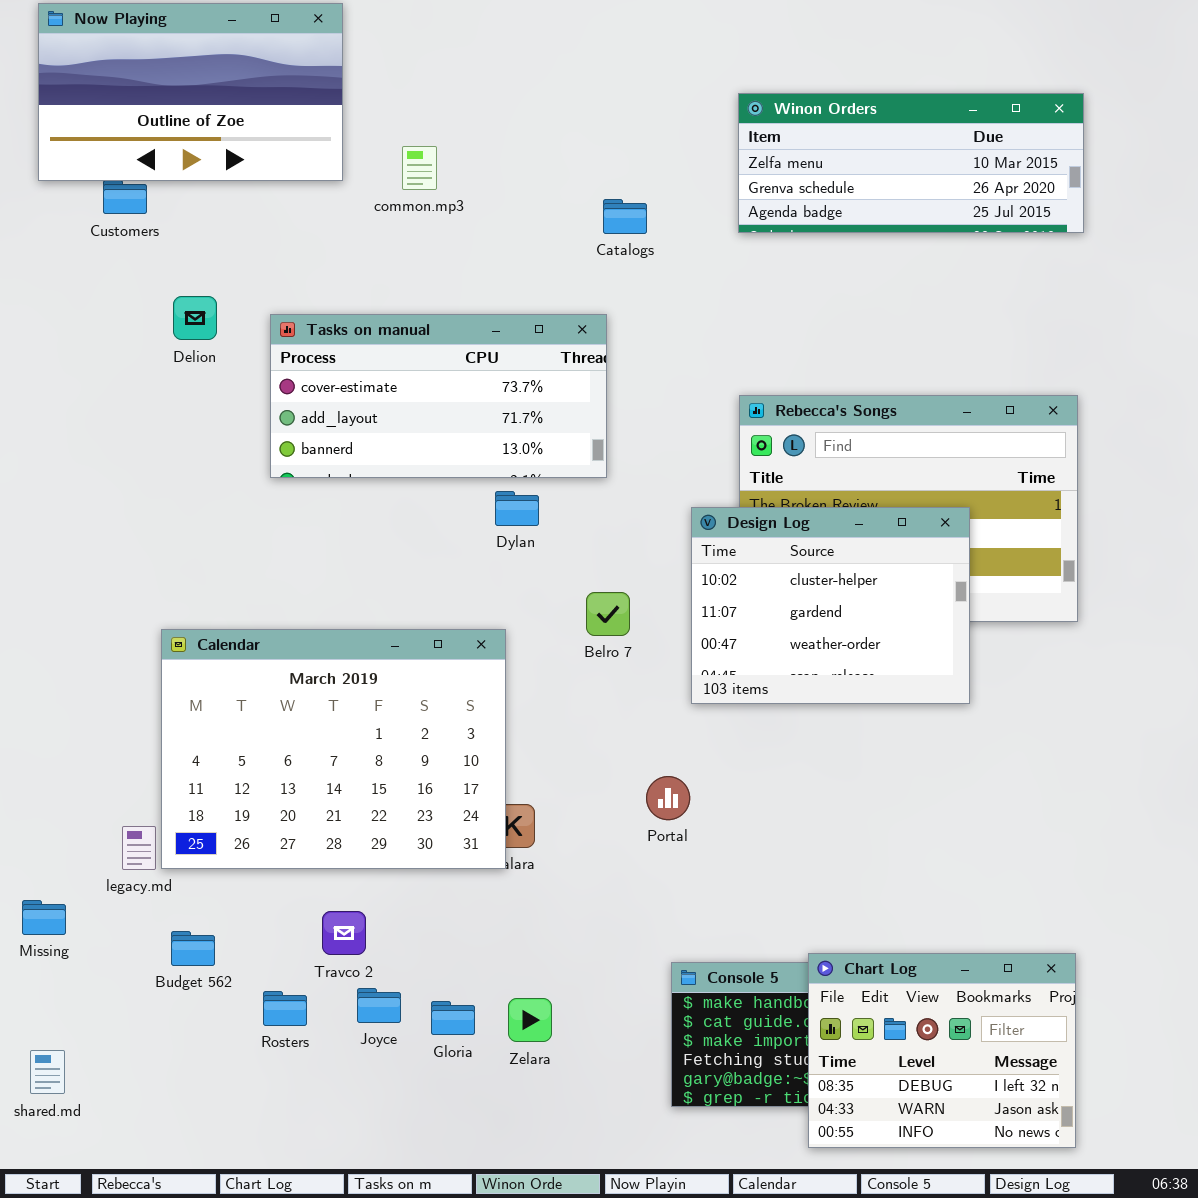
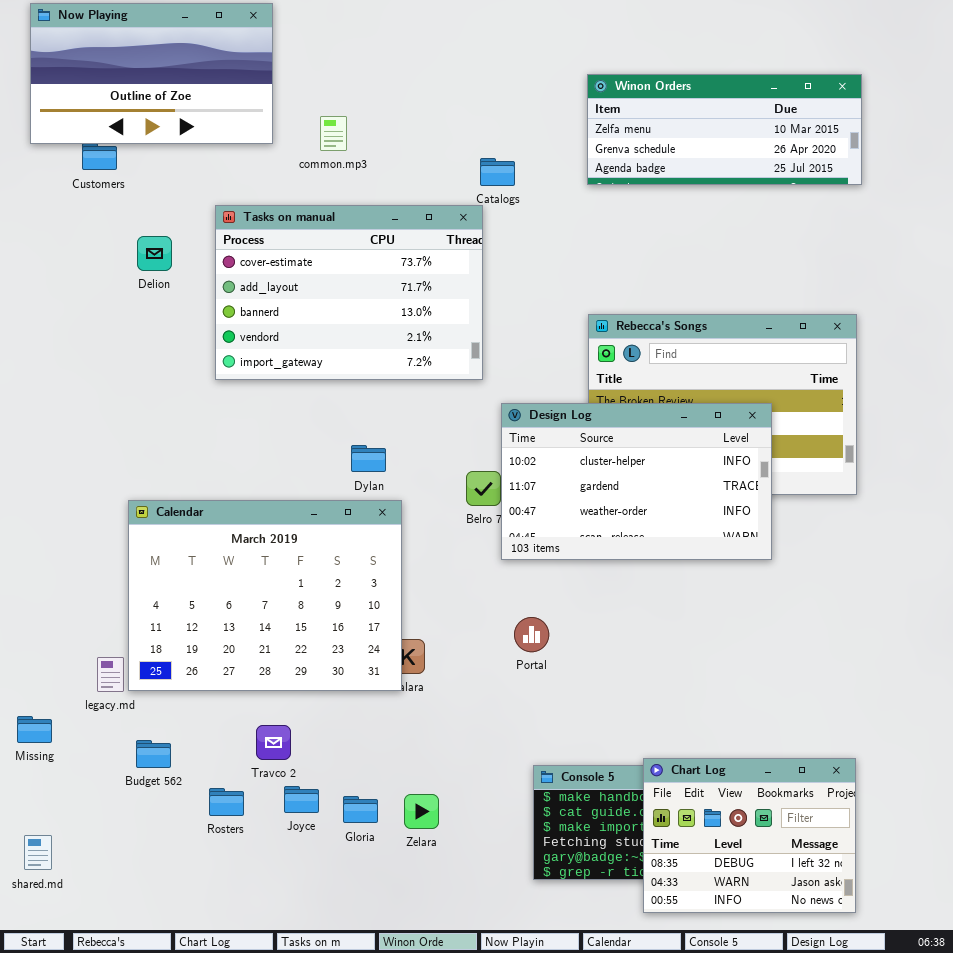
Tasks on manual: [270,314,607,478] -> [215,205,483,380], resized
Dylan: [495,491,539,526] -> [351,445,386,472], moved
Design Log: [691,507,970,704] -> [501,403,772,560], resized

